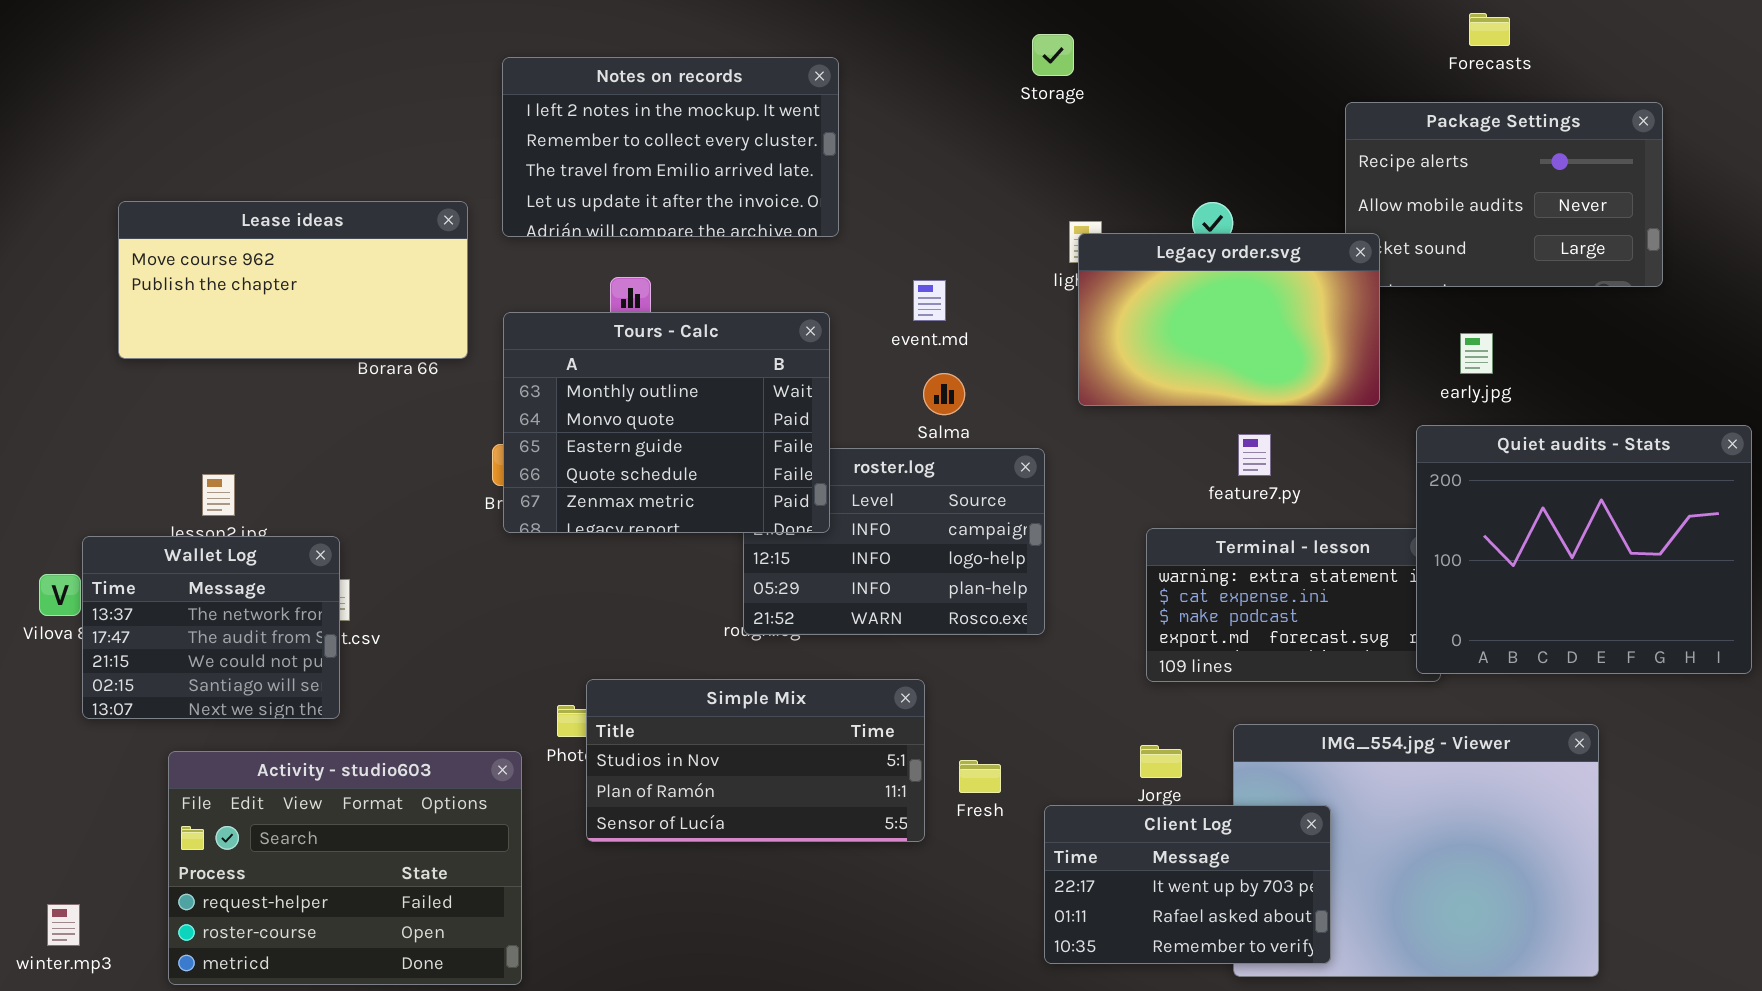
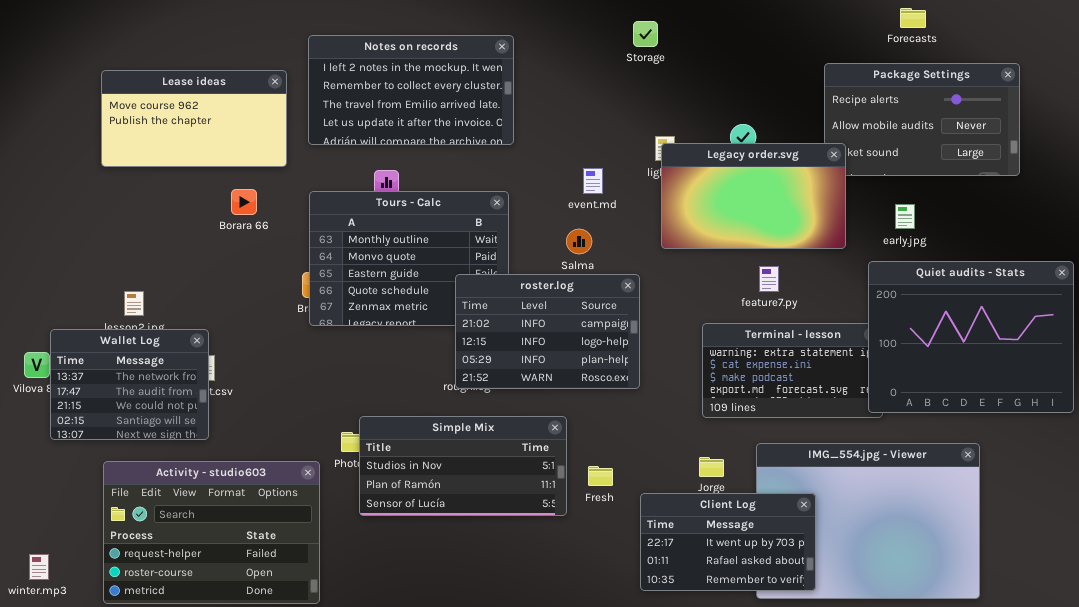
Lease ideas: [118,201,468,359] -> [101,70,287,167], moved, resized
event.md: [913,280,946,321] -> [583,168,603,194], moved
roster.log: [743,448,1045,635] -> [455,274,640,389], raised

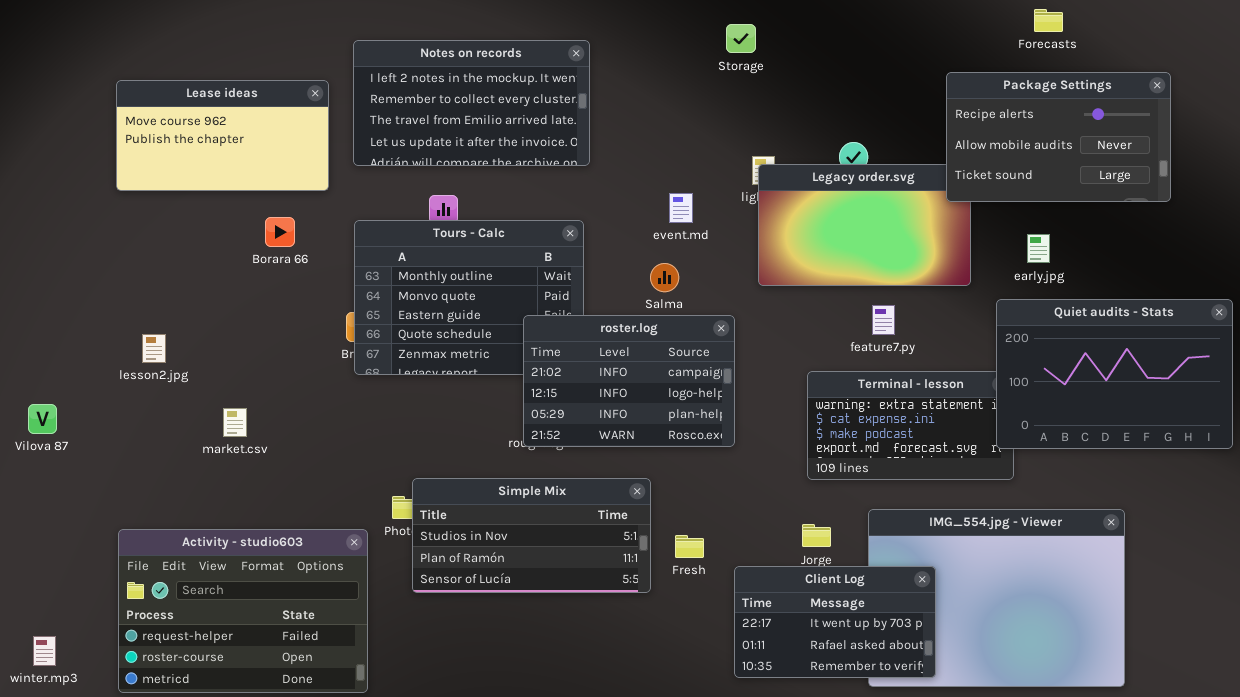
Package Settings: [824,63,1020,176] -> [946,72,1171,202], raised
Quiet audits - Stats: [868,261,1074,413] -> [996,299,1233,449], resized
Wallet Log: [50,329,209,440] -> none, closed

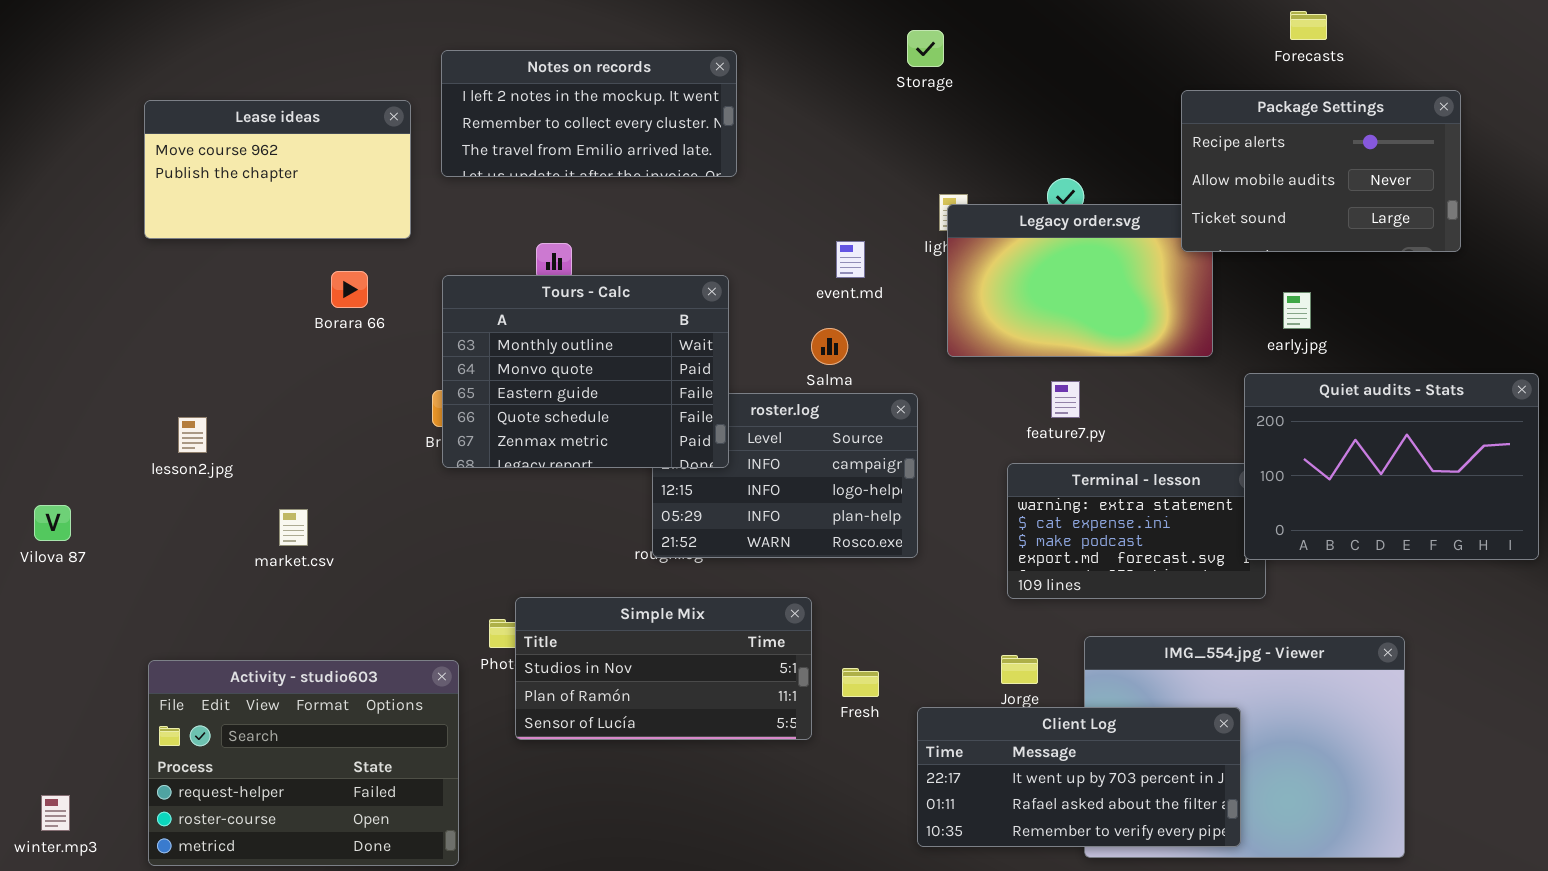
Notes on records: [353,40,590,166] -> [441,50,737,177], resized
Tours - Calc: [354,220,584,375] -> [442,275,729,468], raised
feature7.py: [872,305,895,335] -> [1051,381,1080,418], moved
Client Log: [734,566,936,678] -> [917,707,1241,847], resized

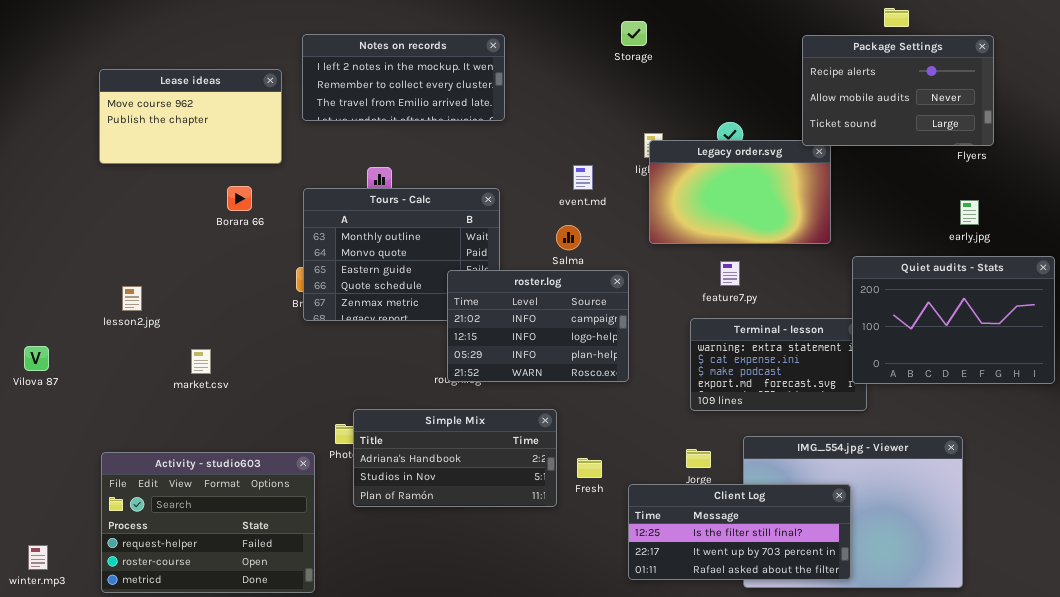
Package Settings: [1181,90,1461,252] -> [802,35,994,146], moved
early.jpg: [1283,292,1311,329] -> [960,200,979,225], moved
roster.log: [652,393,918,558] -> [447,270,629,382], raised
Simple Mix: [515,597,812,740] -> [353,409,557,507], scrolled up 1 row
Client Log: [917,707,1241,847] -> [628,484,851,580], scrolled up 1 row

